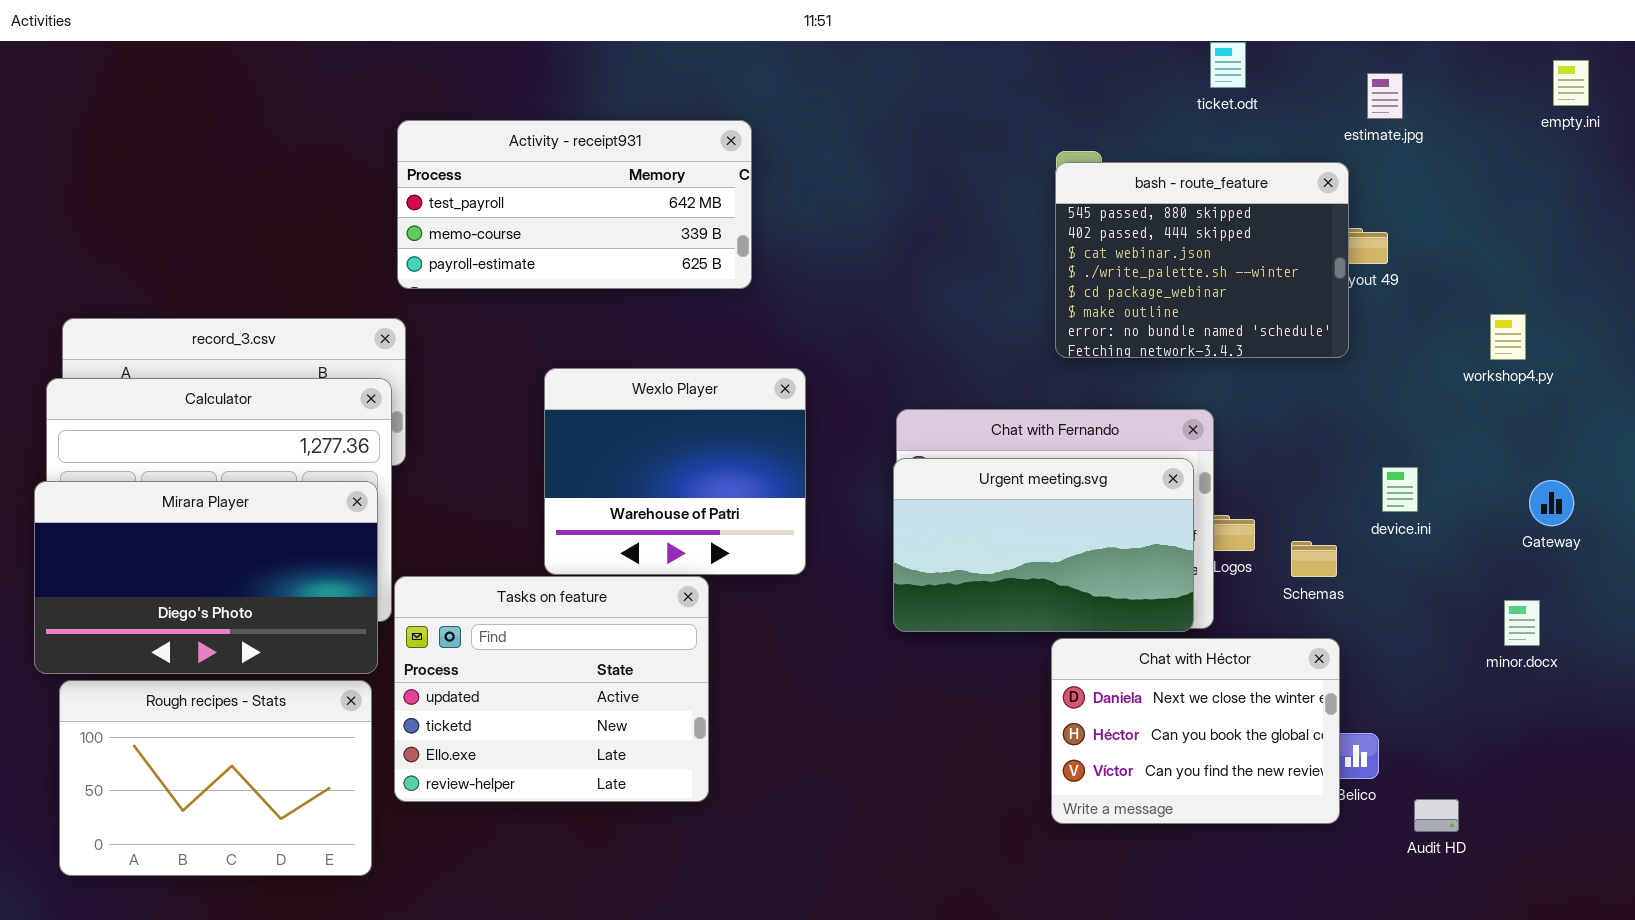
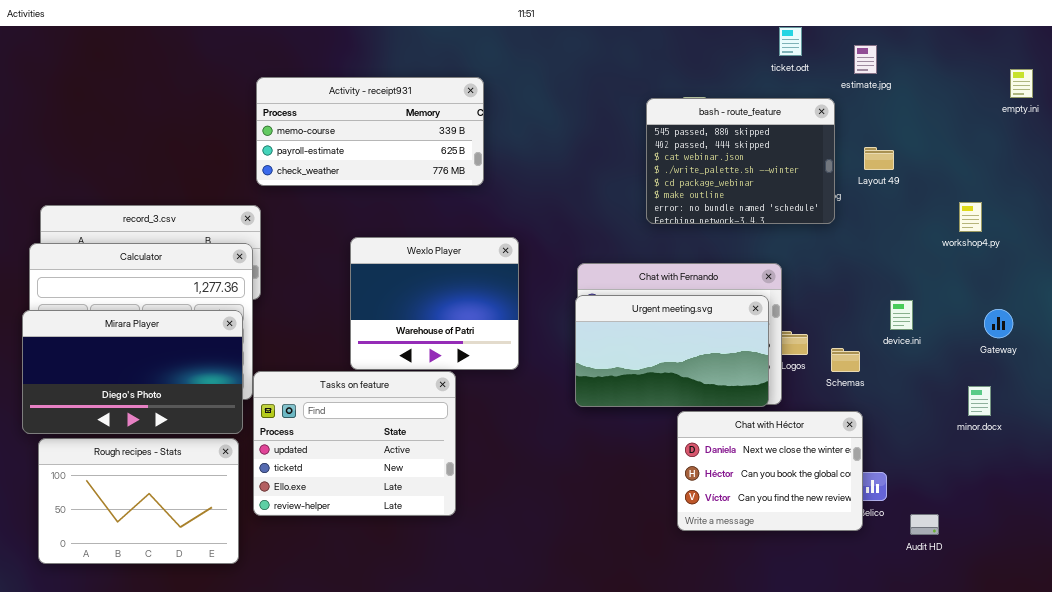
empty.ini: [1553,60,1589,106] -> [1010,69,1033,98], moved
estimate.jpg: [1367,73,1403,119] -> [854,45,877,74], moved
Activity - receipt931: [397,120,752,289] -> [256,77,484,186], scrolled down 1 row
bash - route_feature: [1055,162,1349,358] -> [646,98,835,224], moved

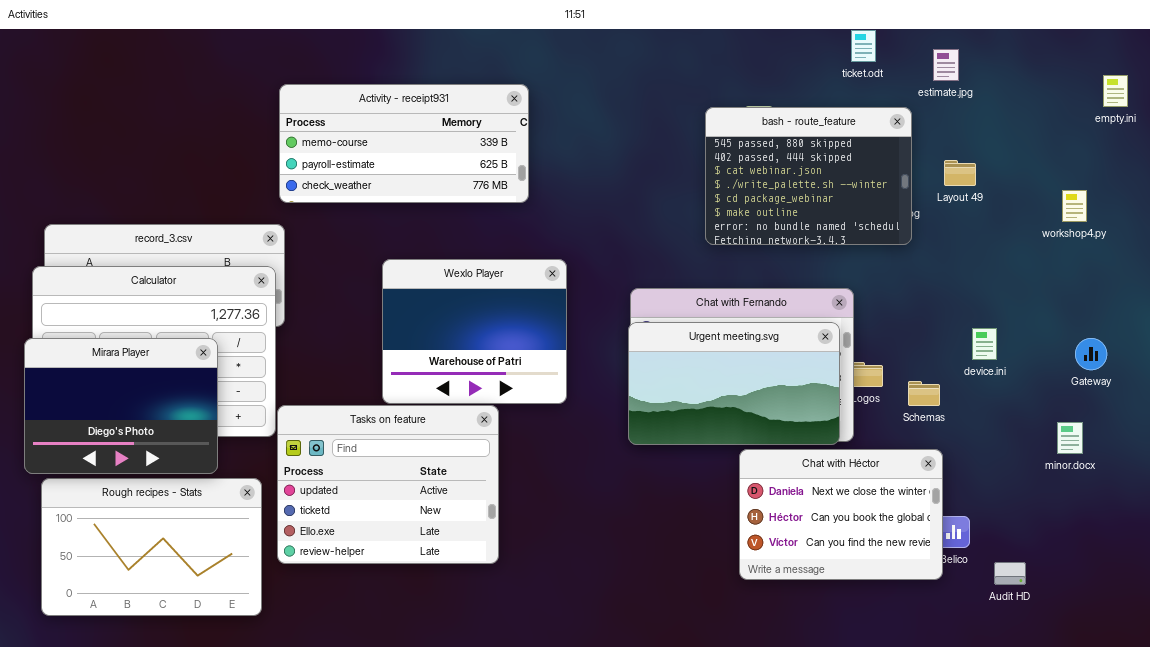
workshop4.py: [959,202,982,232] -> [1062,190,1087,222], moved
Mirara Player: [22,310,243,434] -> [24,338,218,474], resized

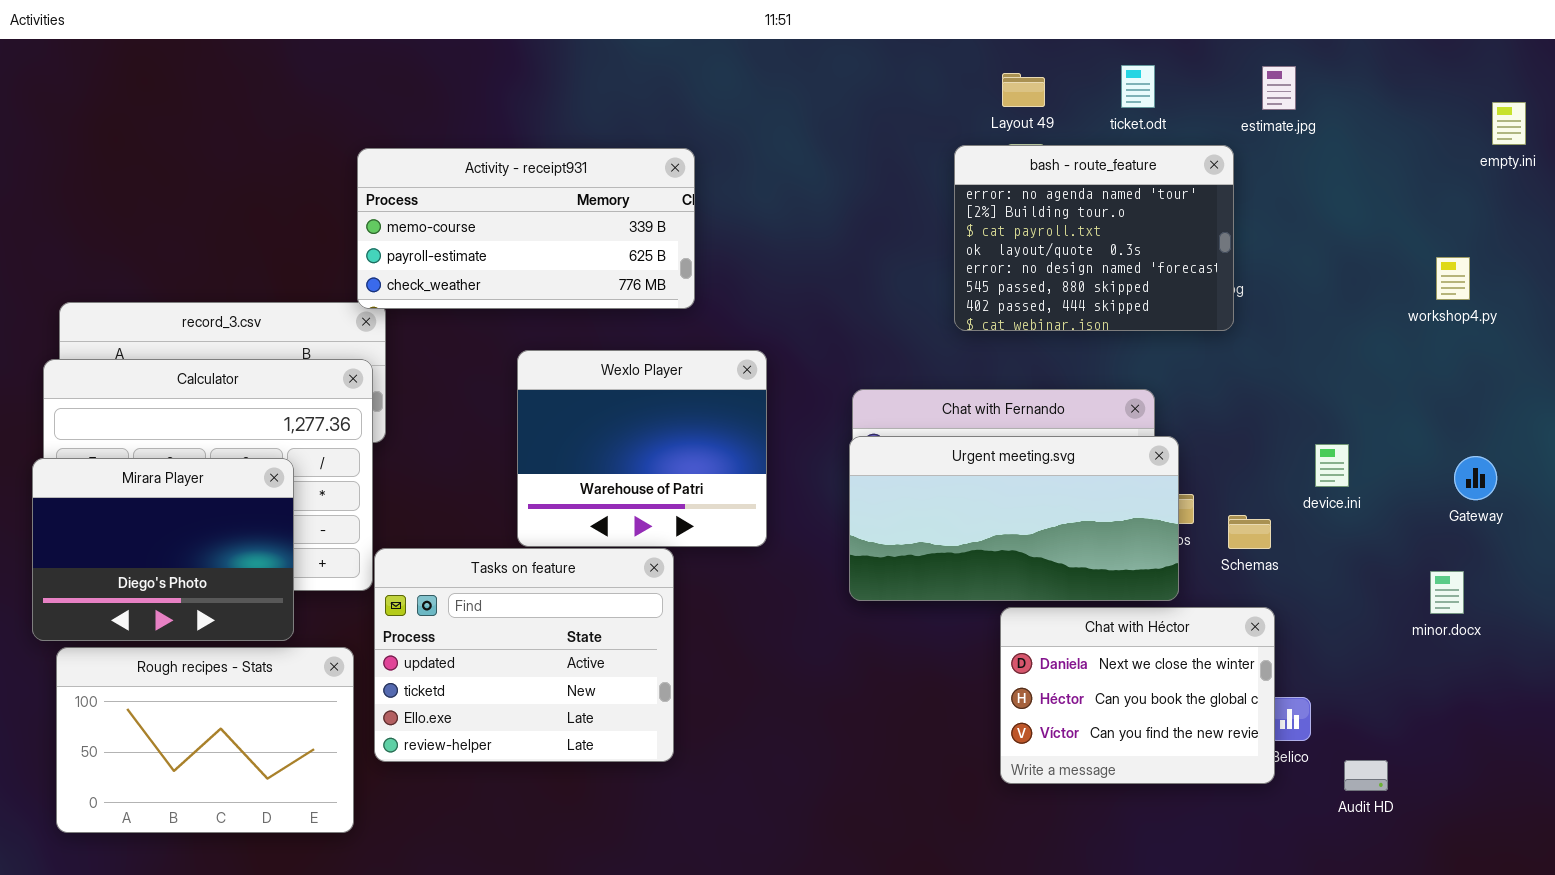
ticket.odt: [851,30,876,62] -> [1121,65,1155,108], moved
Activity - receipt931: [279,84,529,203] -> [357,148,695,309], moved
bash - route_feature: [705,107,912,245] -> [954,145,1234,331], scrolled up 5 rows
Layout 49: [944,160,976,186] -> [1002,73,1045,107], moved
Urgent meeting.svg: [628,322,840,445] -> [849,436,1179,601], resized

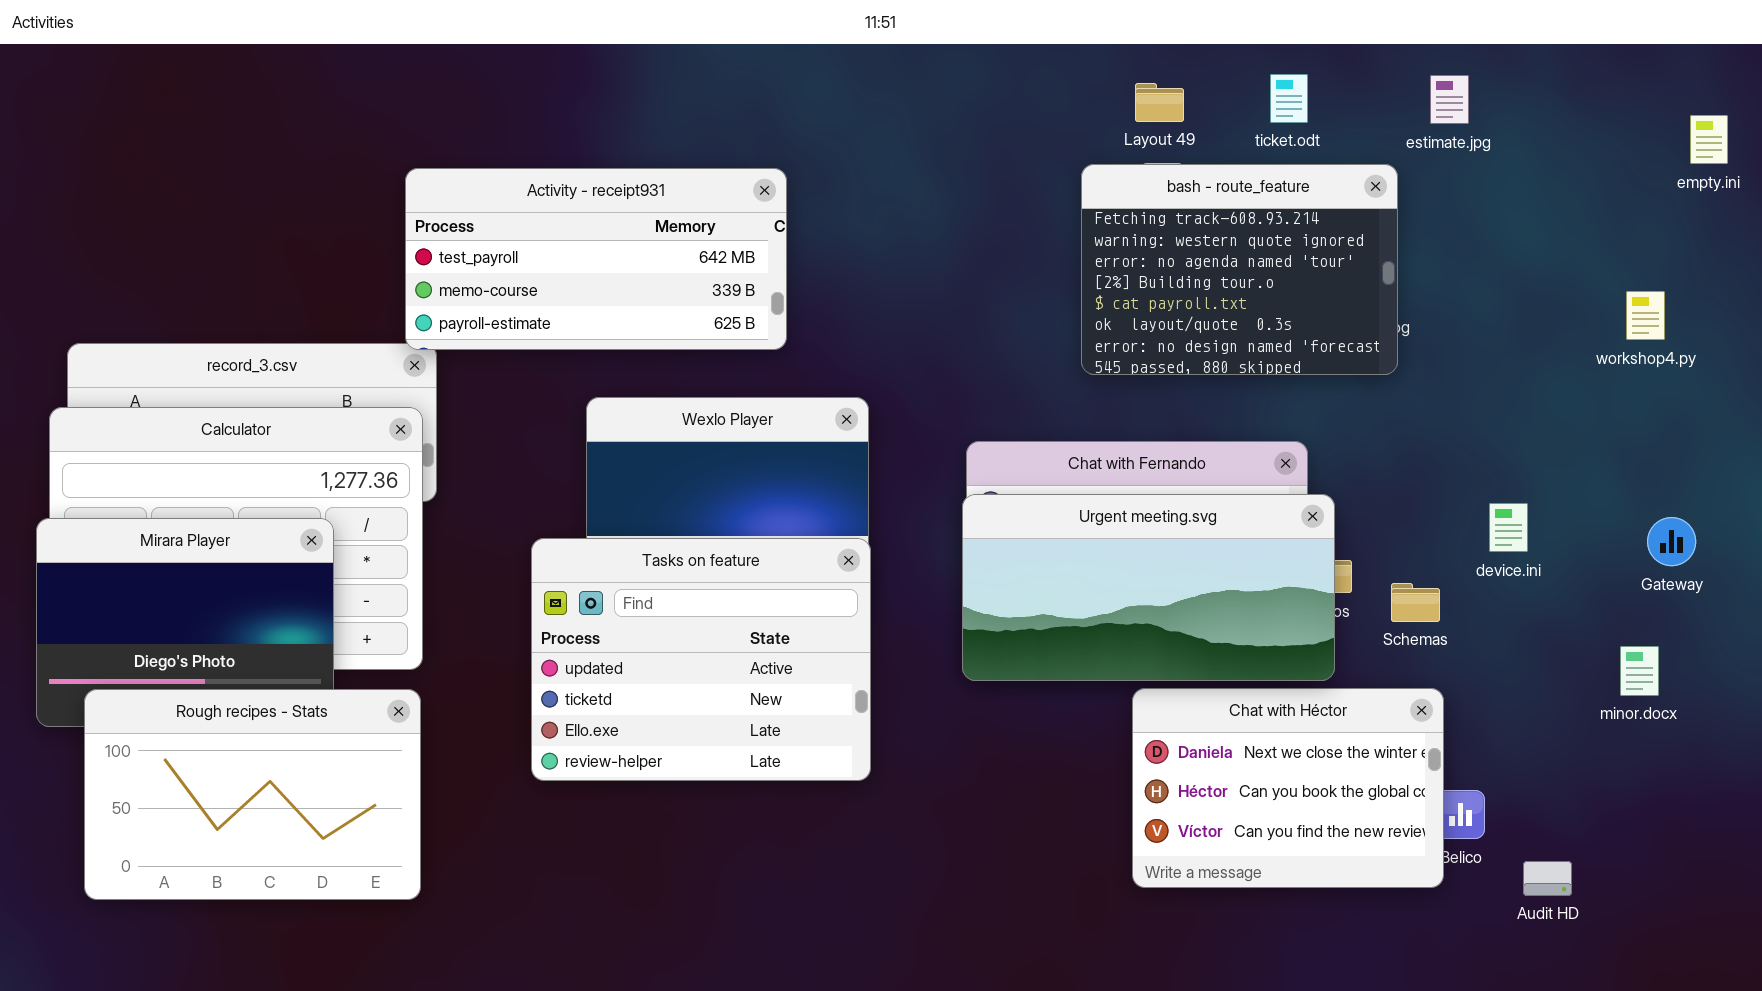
bash - route_feature: [954,145,1234,331] -> [1081,164,1398,375], scrolled up 2 rows
Activity - receipt931: [357,148,695,309] -> [405,168,787,350], scrolled up 1 row
Tasks on feature: [374,548,674,762] -> [531,538,871,781], moved
Rough recipes - Stats: [56,647,354,833] -> [84,689,421,900], moved

